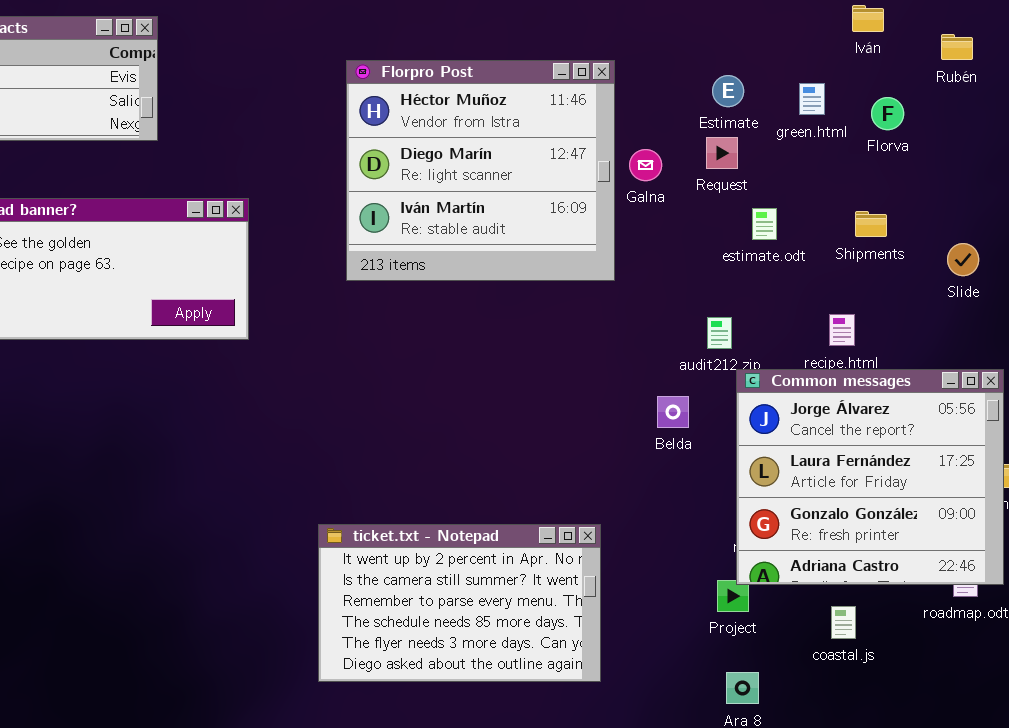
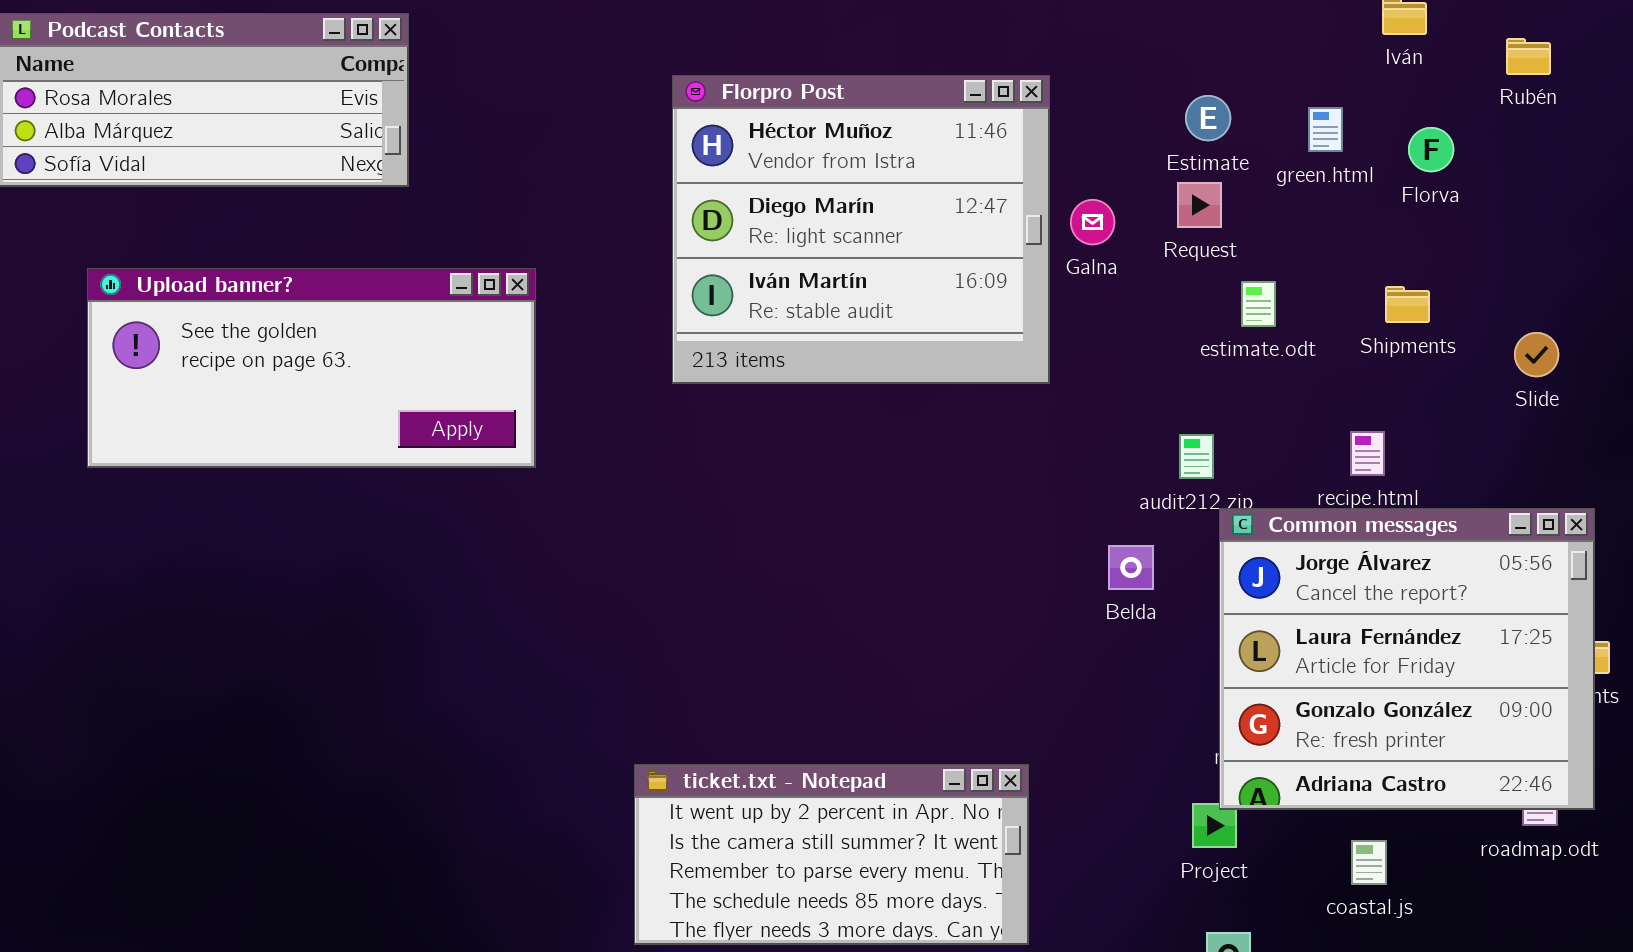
ticket.txt - Notepad: [318,524,601,682] -> [634,764,1029,945], resized

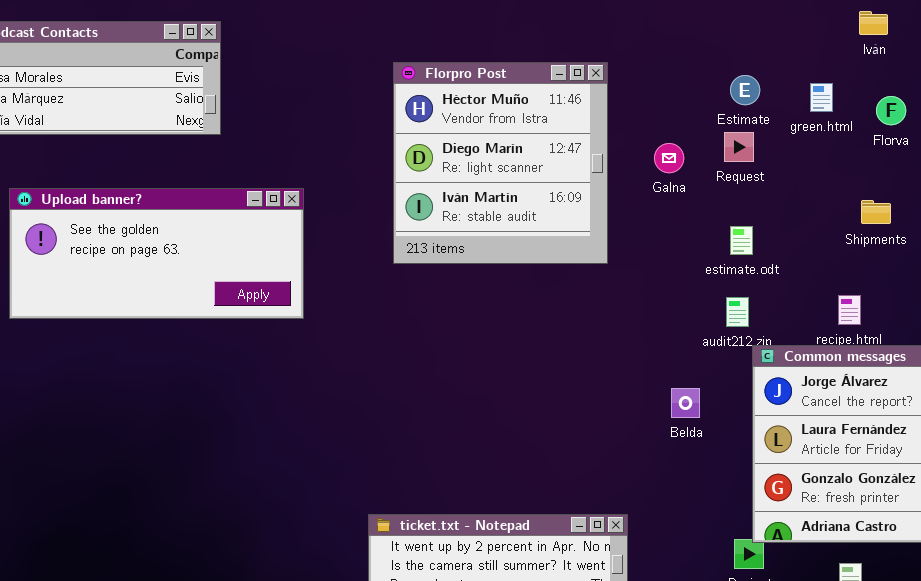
Florpro Post: [672,75,1050,384] -> [393,62,608,264], resized
estimate.odt: [1241,281,1276,327] -> [730,226,753,255], moved
Belda: [1108,545,1154,590] -> [671,388,700,418], moved

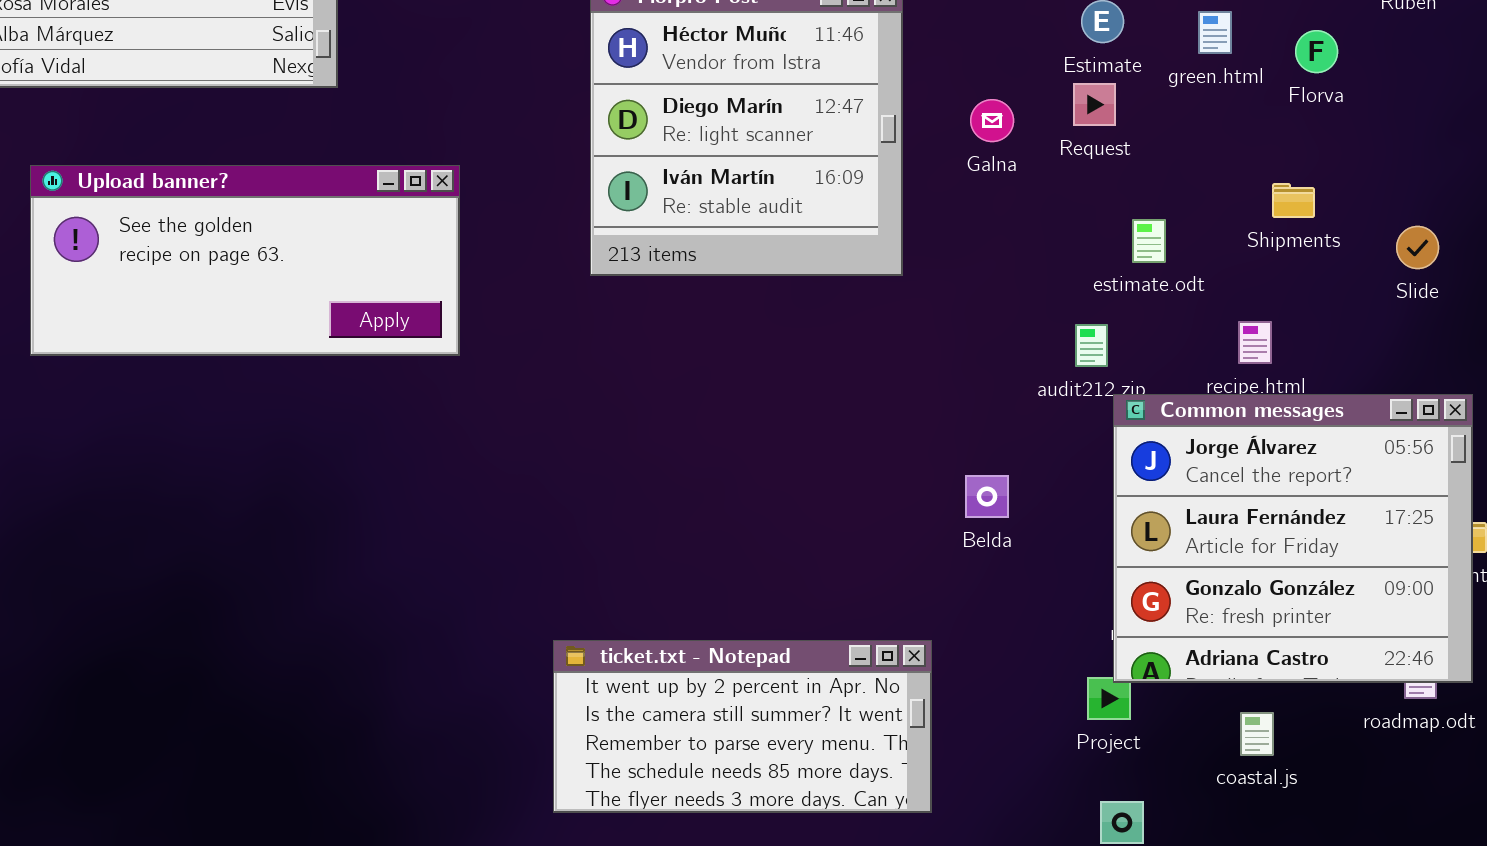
estimate.odt: [730,226,753,255] -> [1132,219,1166,263], moved
Belda: [671,388,700,418] -> [965,475,1009,518], moved

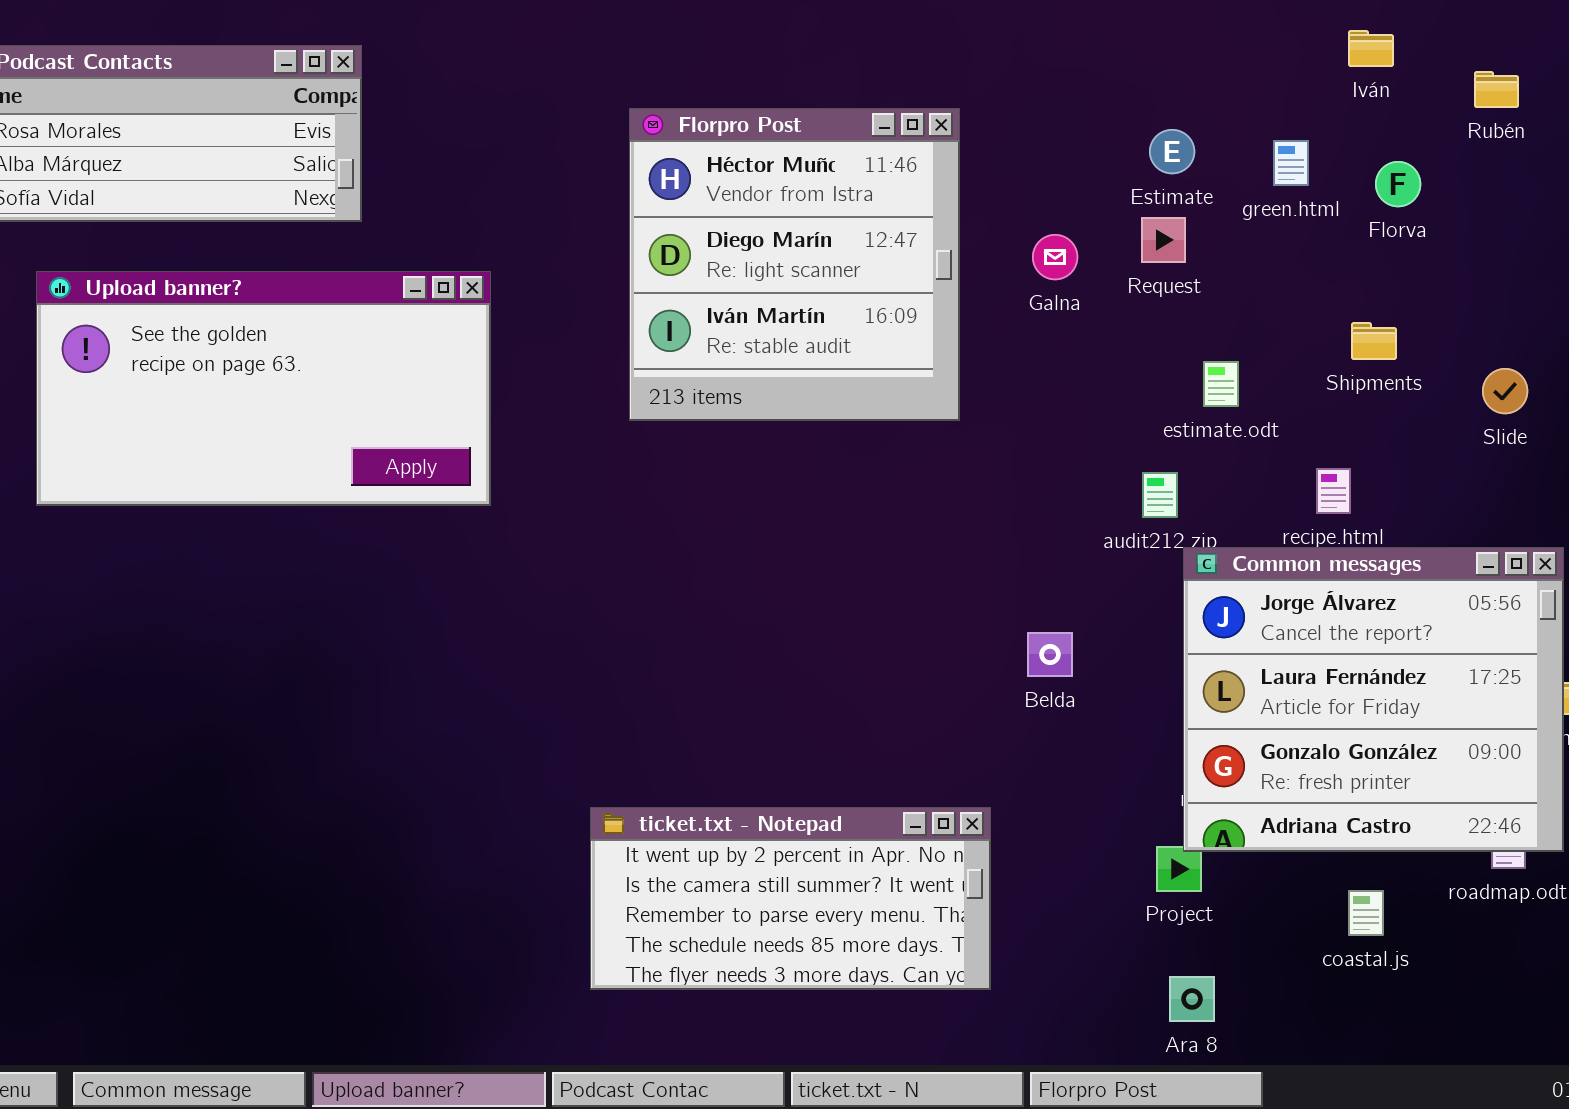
Upload banner?: [30,165,460,356] -> [36,271,491,506], resized
coastal.js: [1240,712,1274,756] -> [1348,890,1384,936], moved

